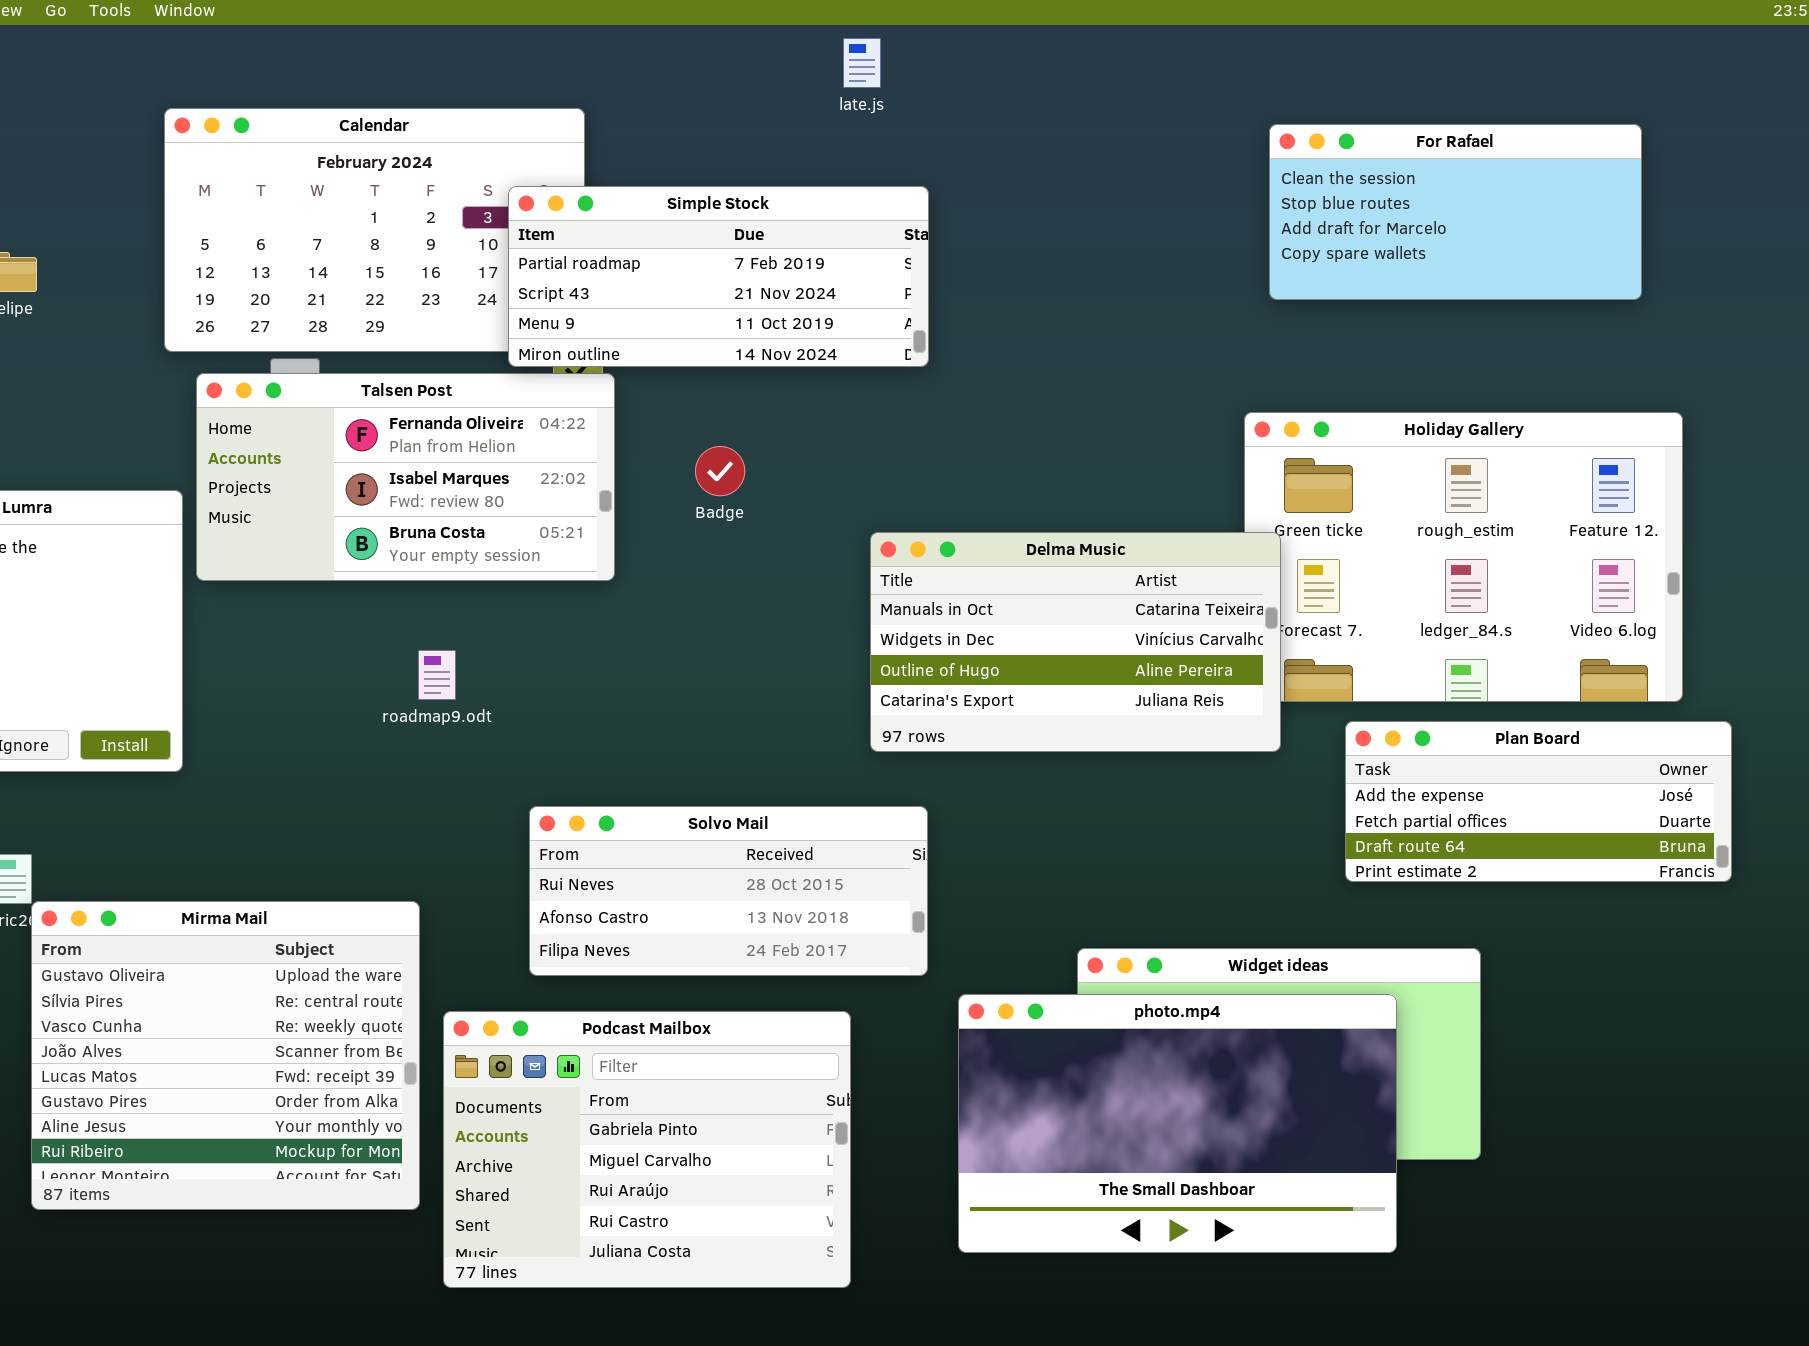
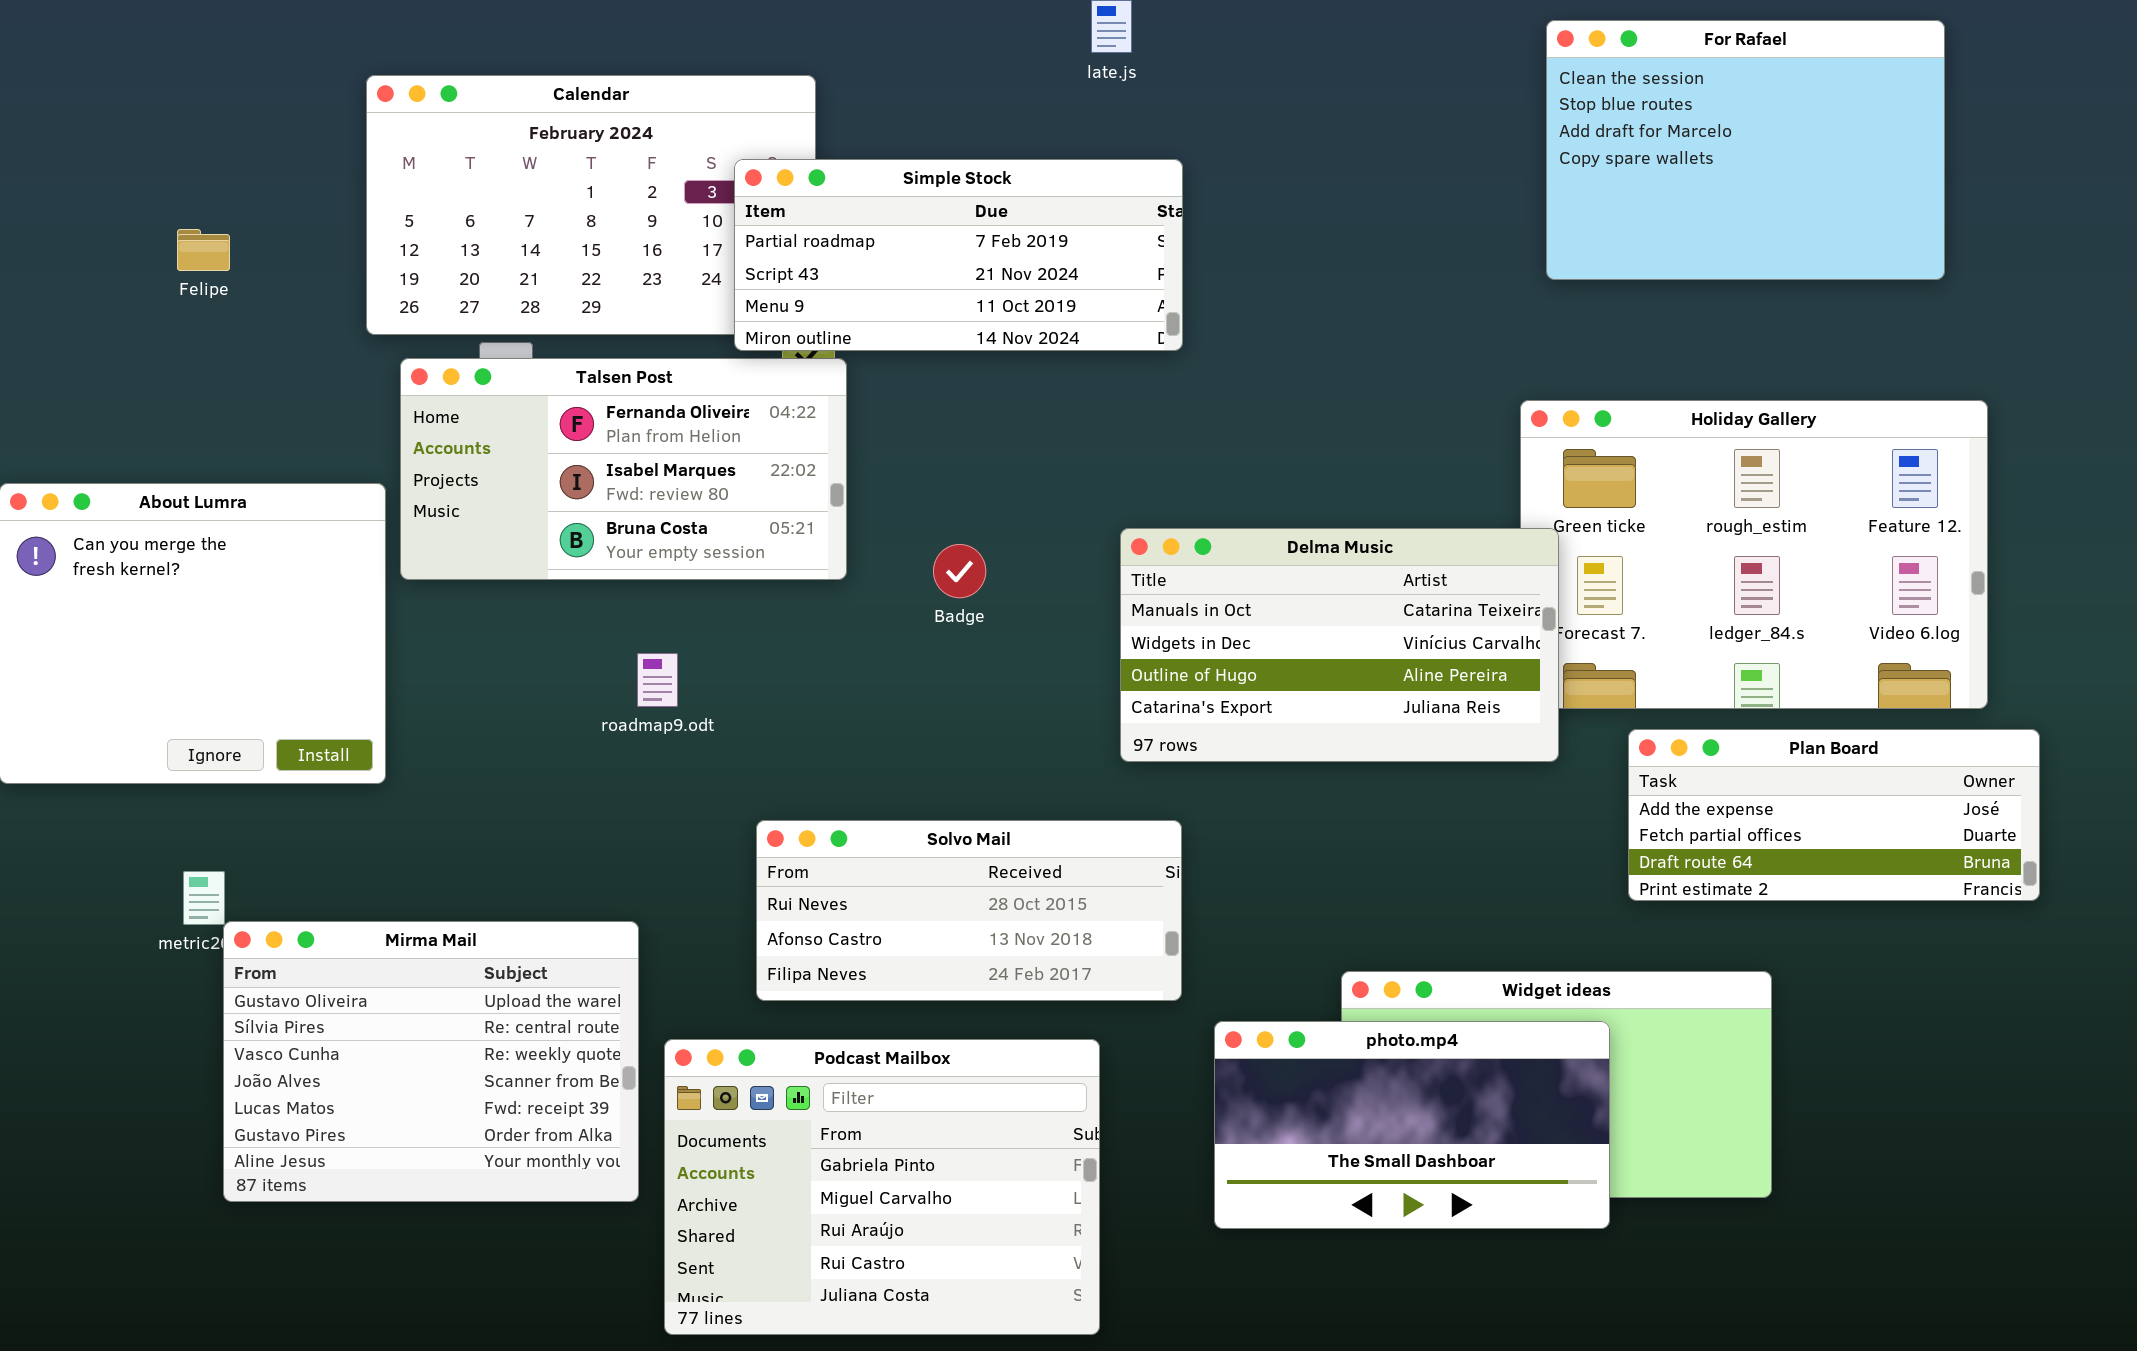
For Rafael: [1269,124,1642,300] -> [1546,20,1945,280], resized
Badge: [695,446,745,496] -> [933,544,986,598], moved
Mirma Mail: [31,901,420,1210] -> [223,921,639,1202], resized
photo.mp4: [958,994,1397,1253] -> [1214,1021,1610,1229], resized

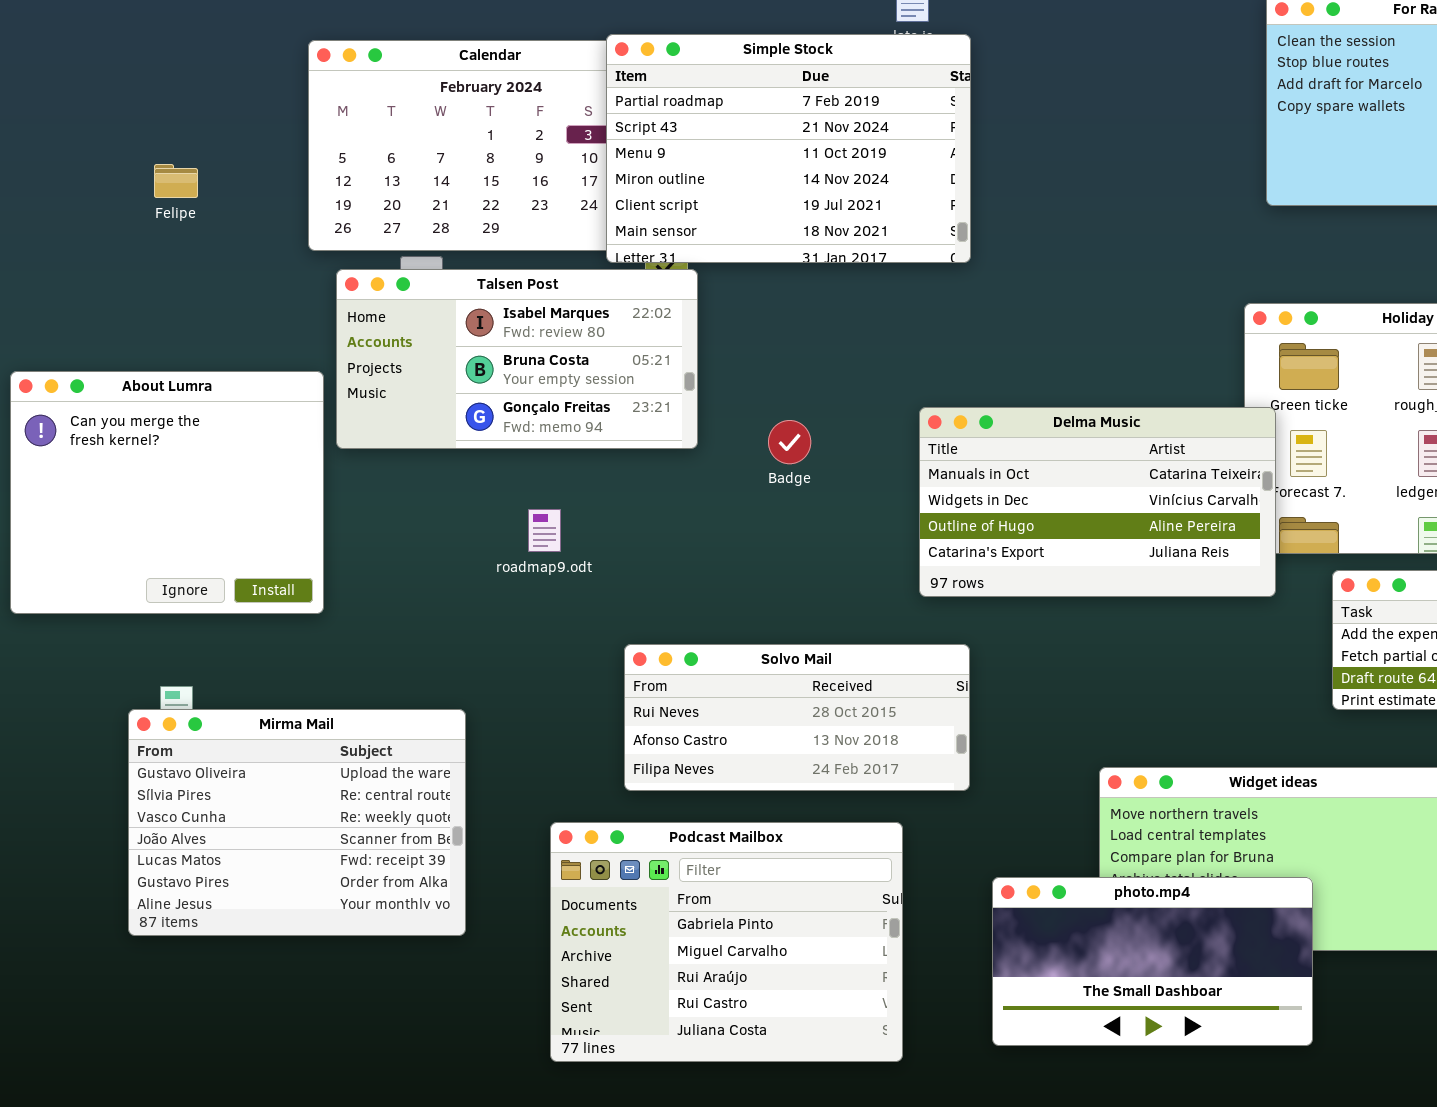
Simple Stock: [734,159,1183,351] -> [606,34,971,263], resized
Talsen Post: [400,358,847,580] -> [336,269,698,449], scrolled down 1 row
Mirma Mail: [223,921,639,1202] -> [128,709,466,936], moved
photo.mp4: [1214,1021,1610,1229] -> [992,877,1313,1046], moved

